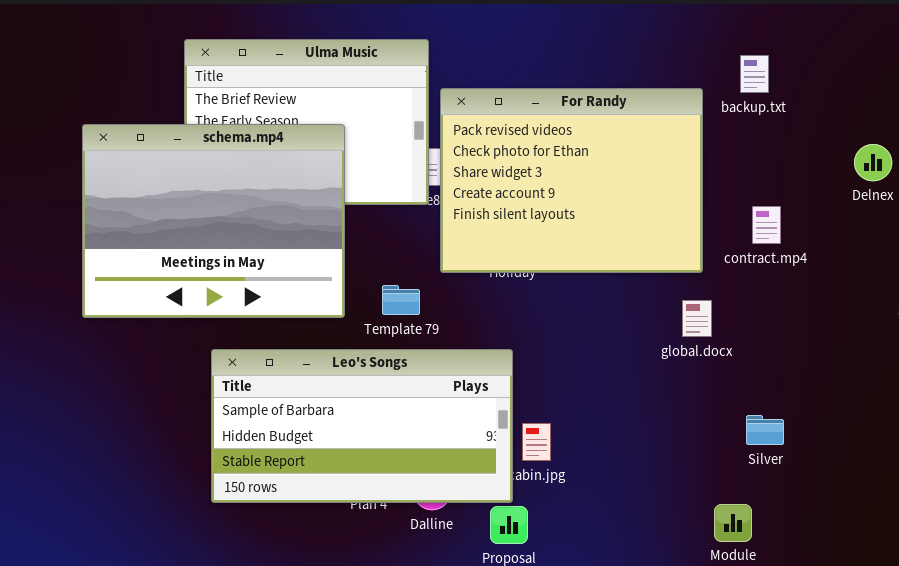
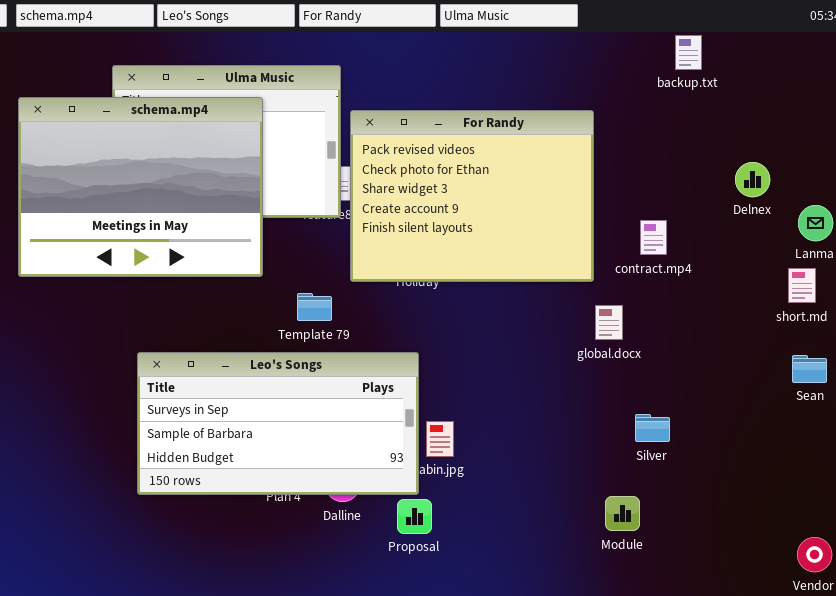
backup.txt: [740,55,769,93] -> [675,35,702,70], moved
schema.mp4: [82,124,345,318] -> [18,97,263,277], moved
global.docx: [682,300,712,337] -> [595,305,623,340], moved
Leo's Songs: [211,349,513,503] -> [137,352,419,495], scrolled up 1 row

